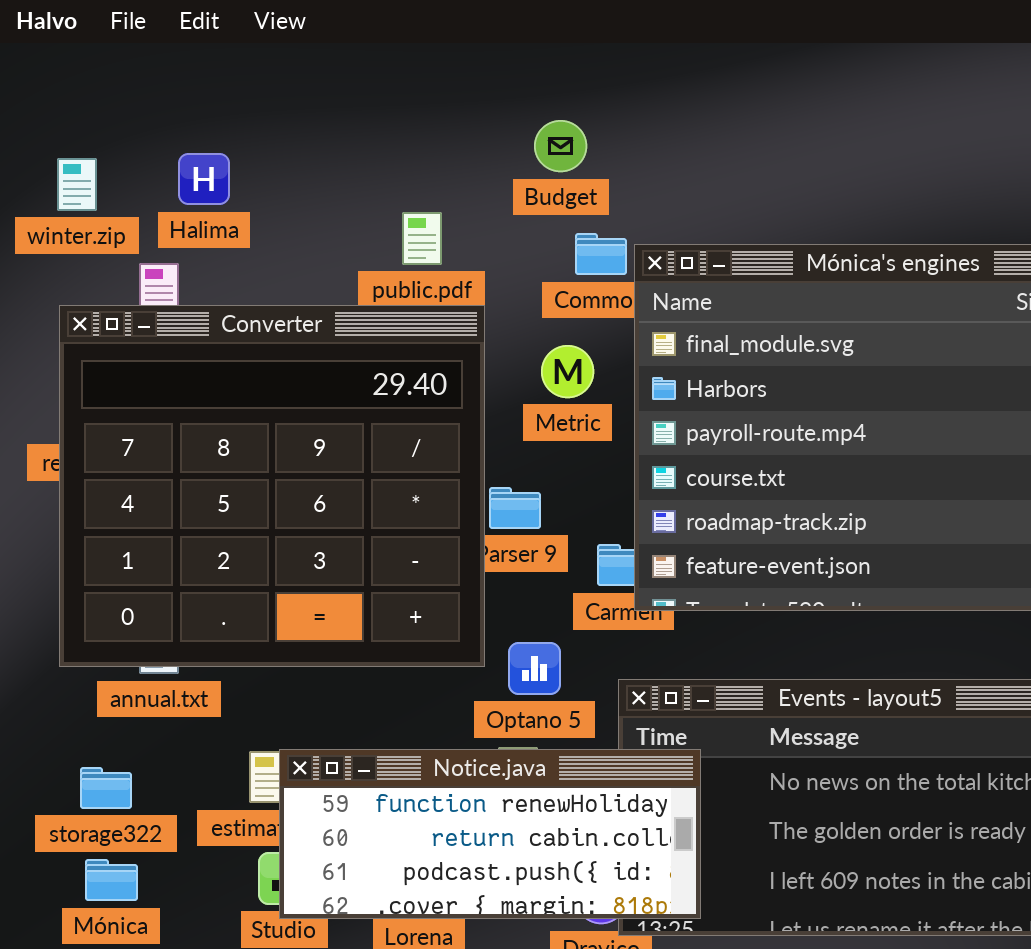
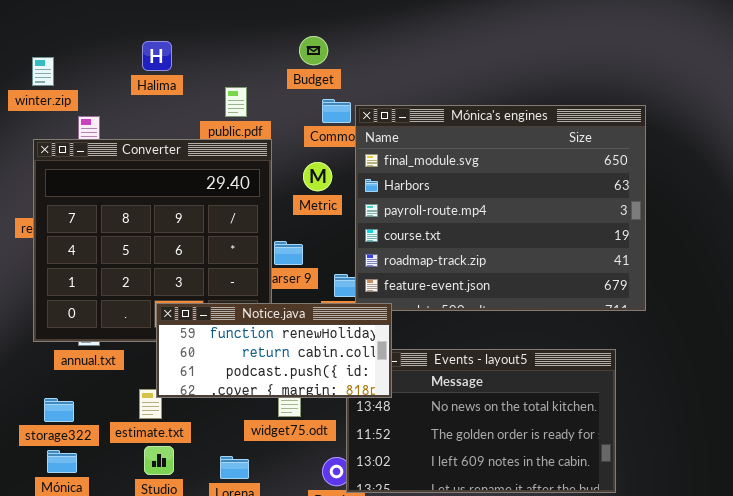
Halima: [178,153,230,205] -> [142,41,172,71], moved
Notice.java: [279,749,701,919] -> [156,303,392,398], moved

